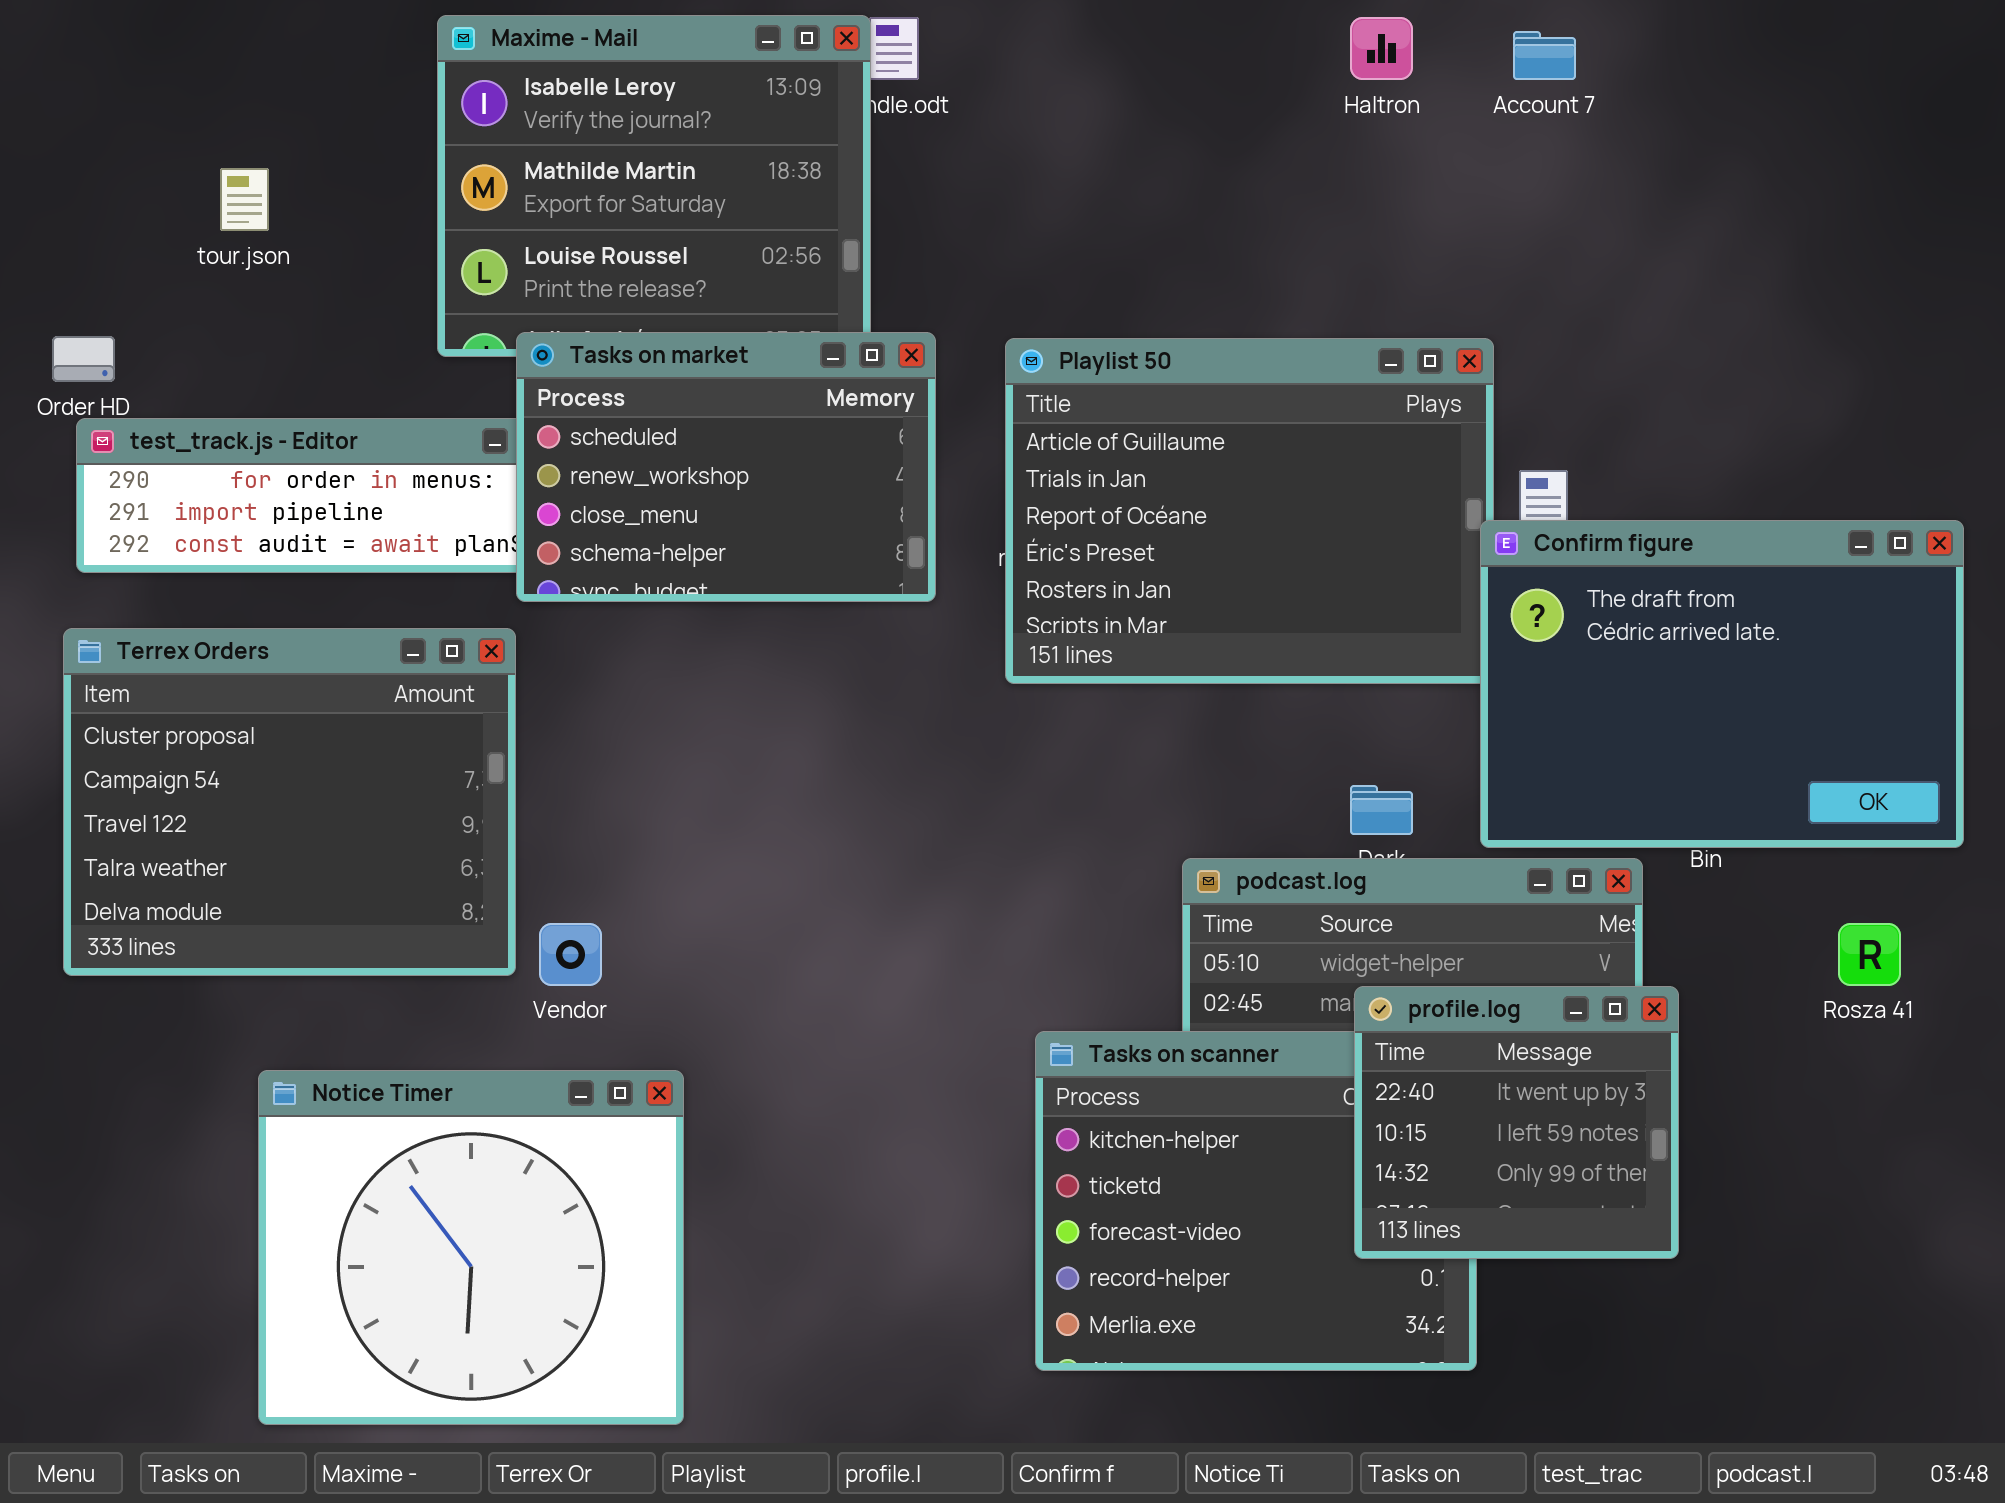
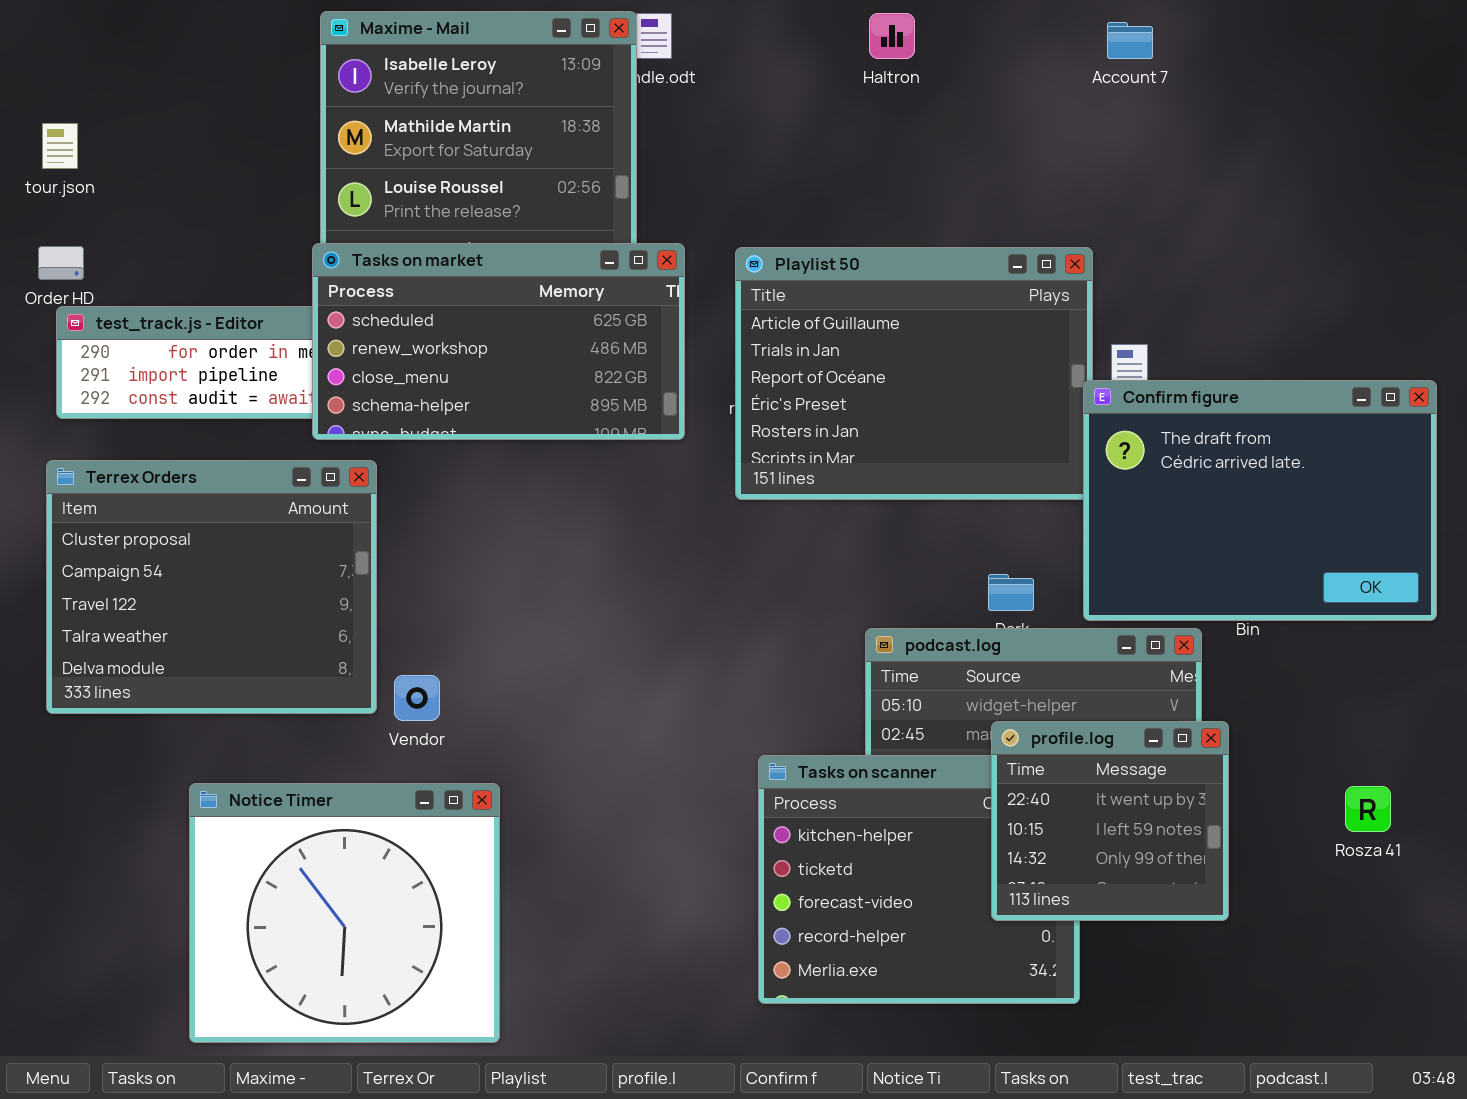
Haltron: [1350,17,1413,80] -> [869,13,915,59], moved
tour.json: [220,168,269,231] -> [42,123,78,169], moved
Tasks on market: [516,332,936,602] -> [312,243,685,440], resized
Rosza 41: [1838,923,1901,986] -> [1345,786,1391,832], moved

